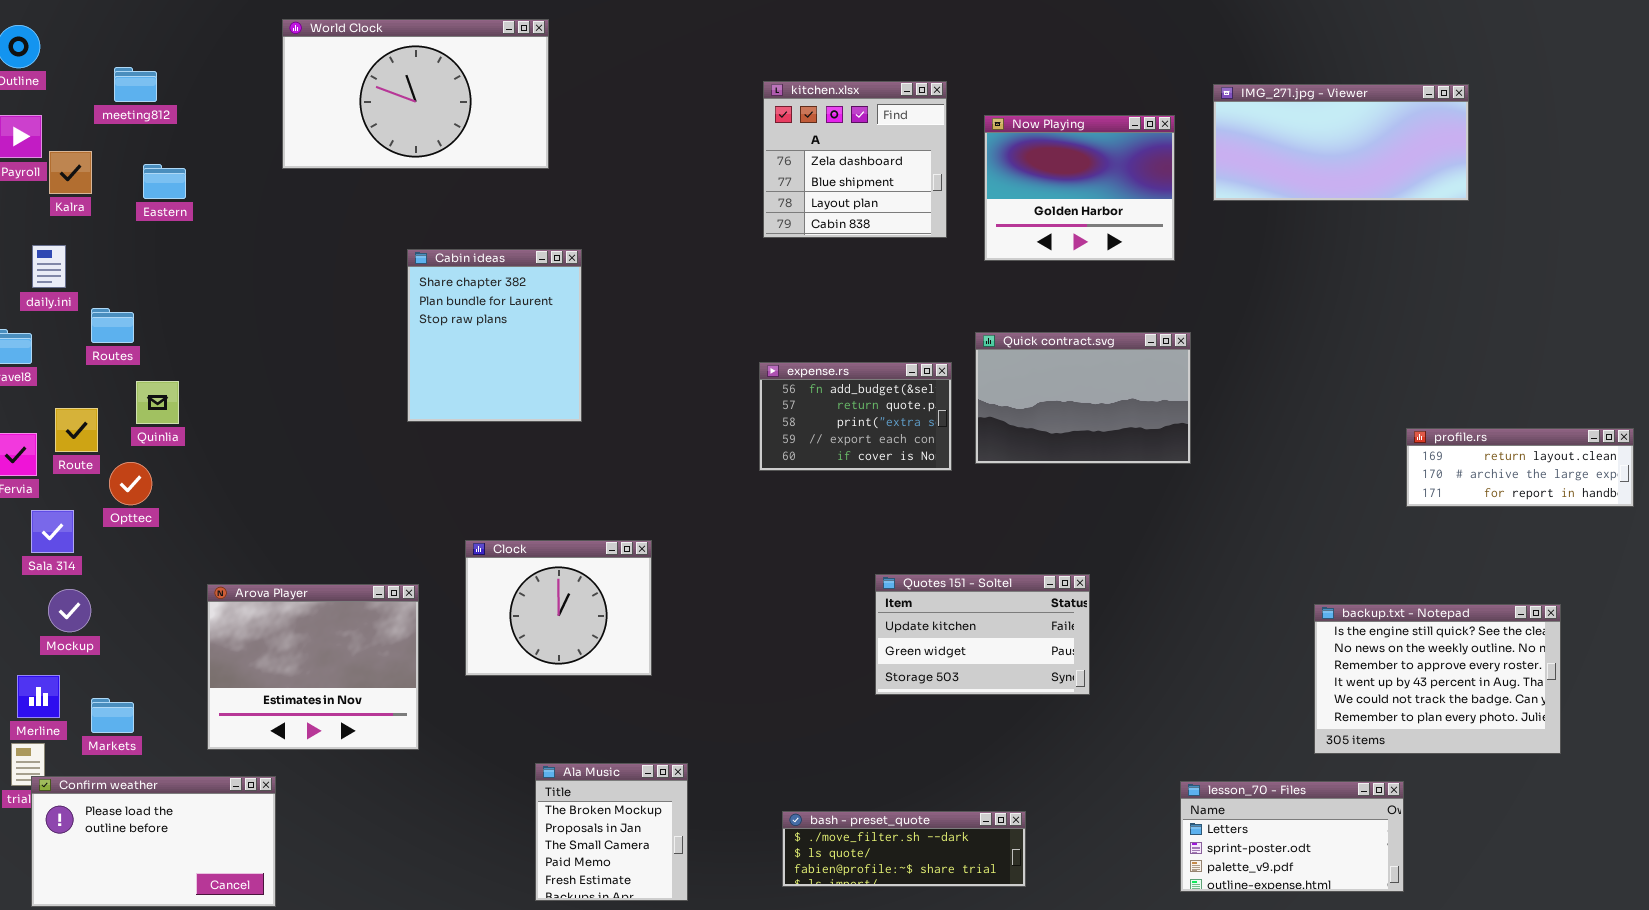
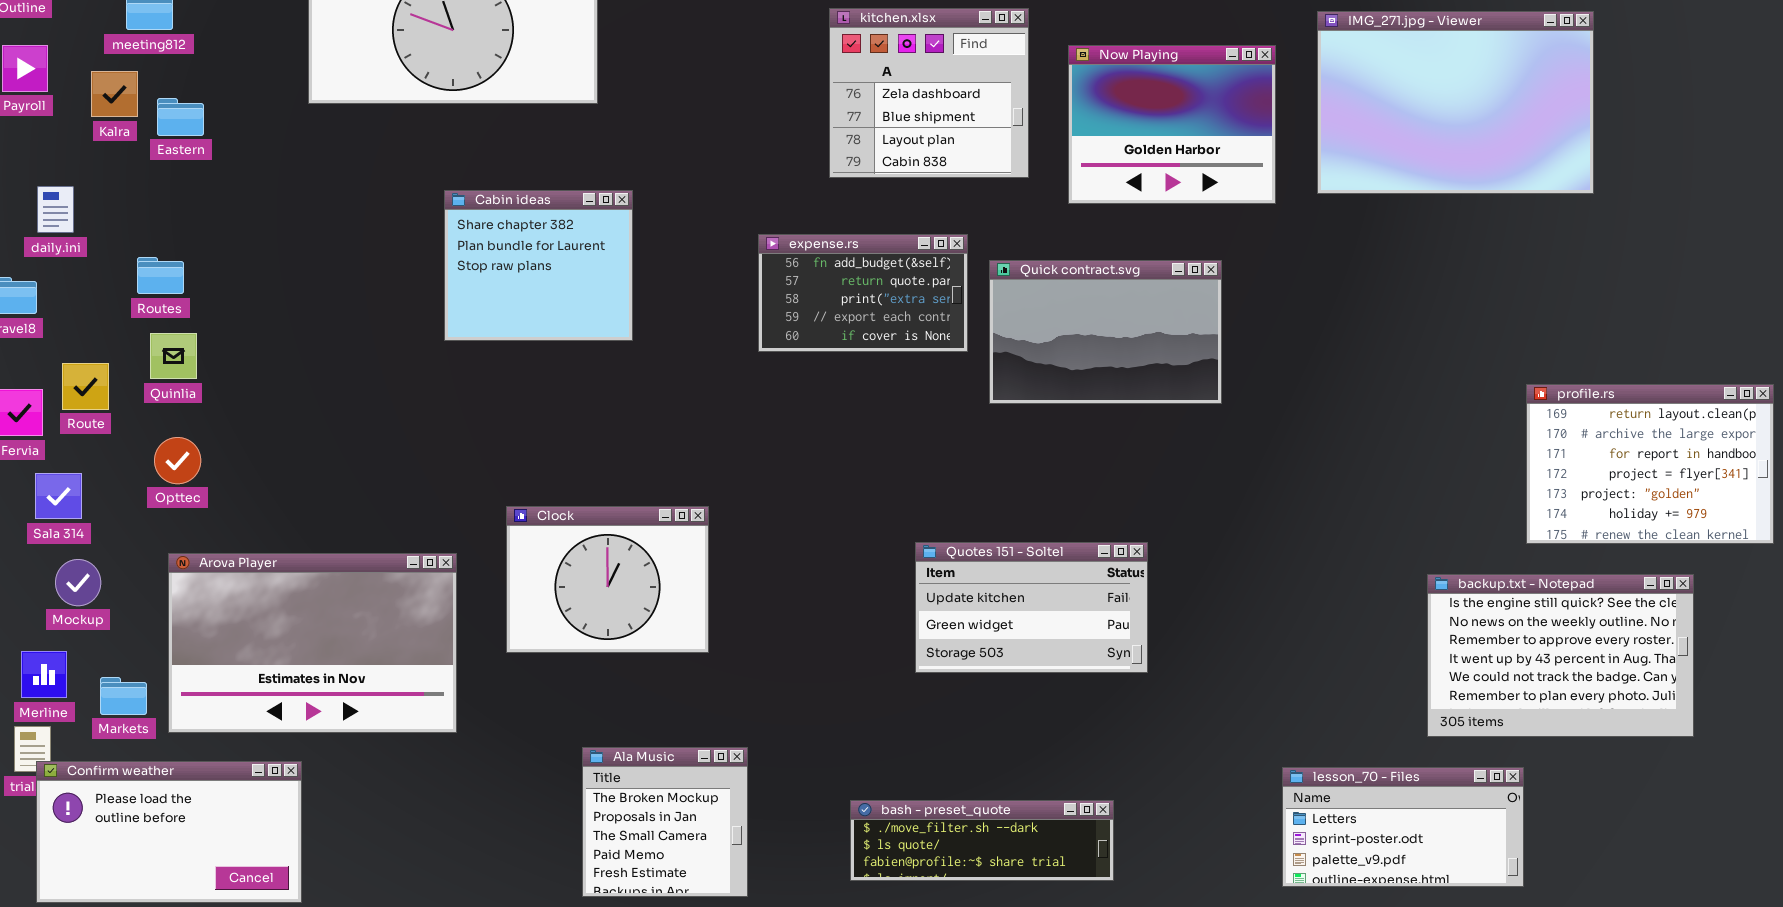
IMG_271.jpg - Viewer: [1213,84,1469,201] -> [1317,11,1594,194], resized
Kalra: [49,151,92,194] -> [91,71,138,117], moved
Cabin ideas: [407,249,582,422] -> [444,190,633,341], resized
Routes: [91,308,134,343] -> [137,257,184,294], moved
Quick contract.svg: [975,332,1191,464] -> [989,260,1222,404], moved
expense.rs: [759,362,952,471] -> [758,234,968,352], moved
profile.rs: [1406,428,1634,507] -> [1526,384,1774,544], resized
Opttec: [109,462,152,505] -> [154,437,201,484], moved
Quotes 151 - Soltel: [875,574,1090,695] -> [915,542,1148,673], moved
Arova Player: [207,584,419,750] -> [168,553,457,733], resized

